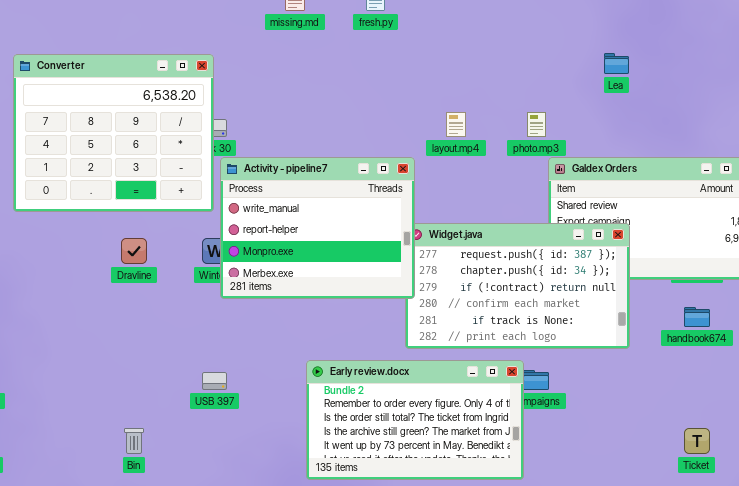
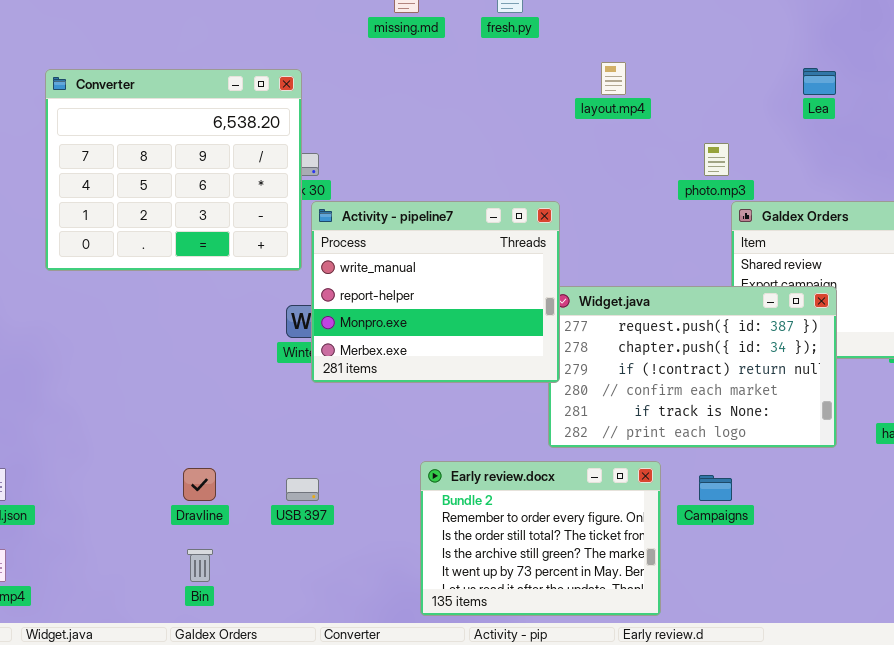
layout.mp4: [446,112,466,137] -> [601,62,626,95], moved
Dravline: [121,238,147,264] -> [183,468,216,501], moved
Early review.docx: [306,360,524,480] -> [420,461,661,616], resized

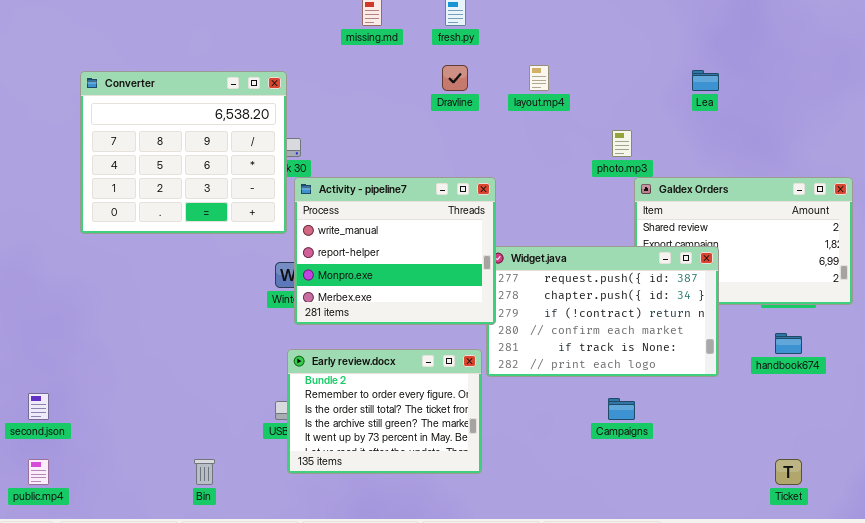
Early review.docx: [420,461,661,616] -> [287,349,482,474], moved
Dravline: [183,468,216,501] -> [442,65,468,91], moved

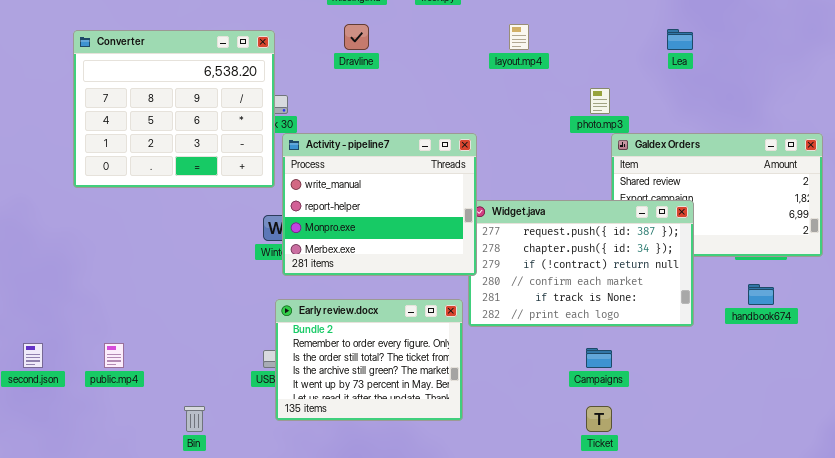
Dravline: [442,65,468,91] -> [344,24,369,50], moved
public.mp4: [28,459,49,485] -> [104,343,124,368], moved
Ticket: [775,459,802,485] -> [586,406,612,432], moved

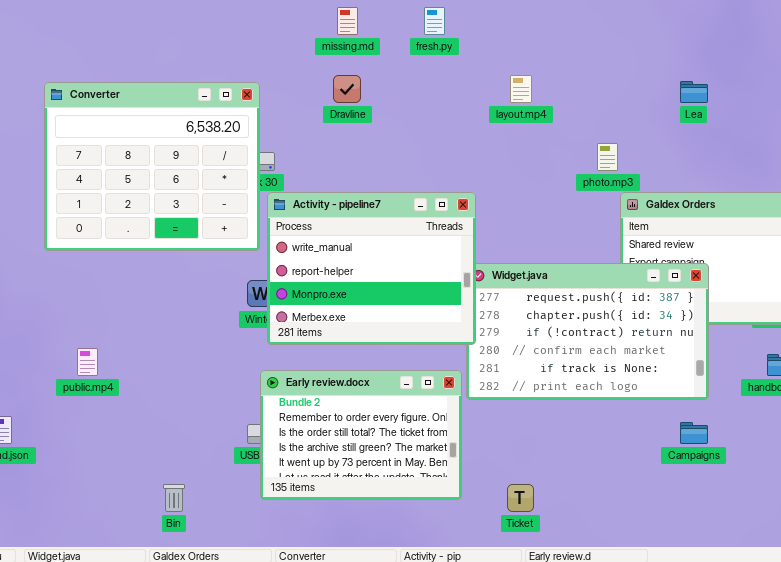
public.mp4: [104,343,124,368] -> [77,348,98,376], moved
Campaigns: [586,348,612,368] -> [680,422,708,444], moved
Ticket: [586,406,612,432] -> [507,484,534,512], moved

